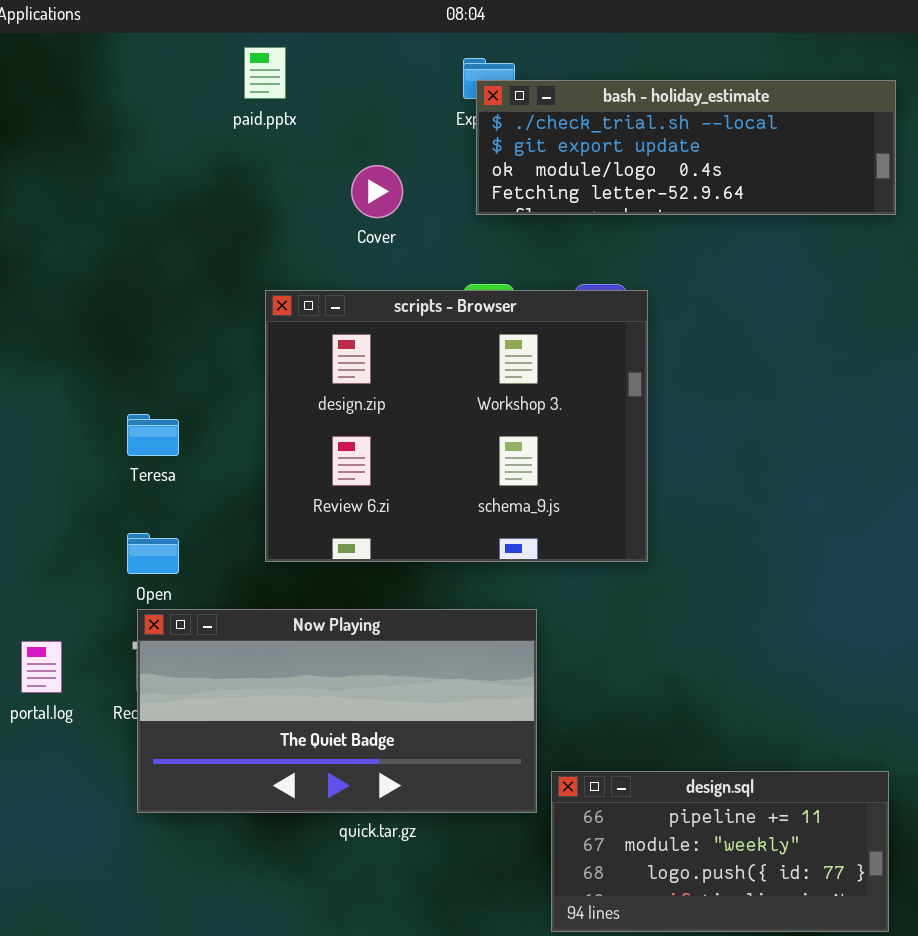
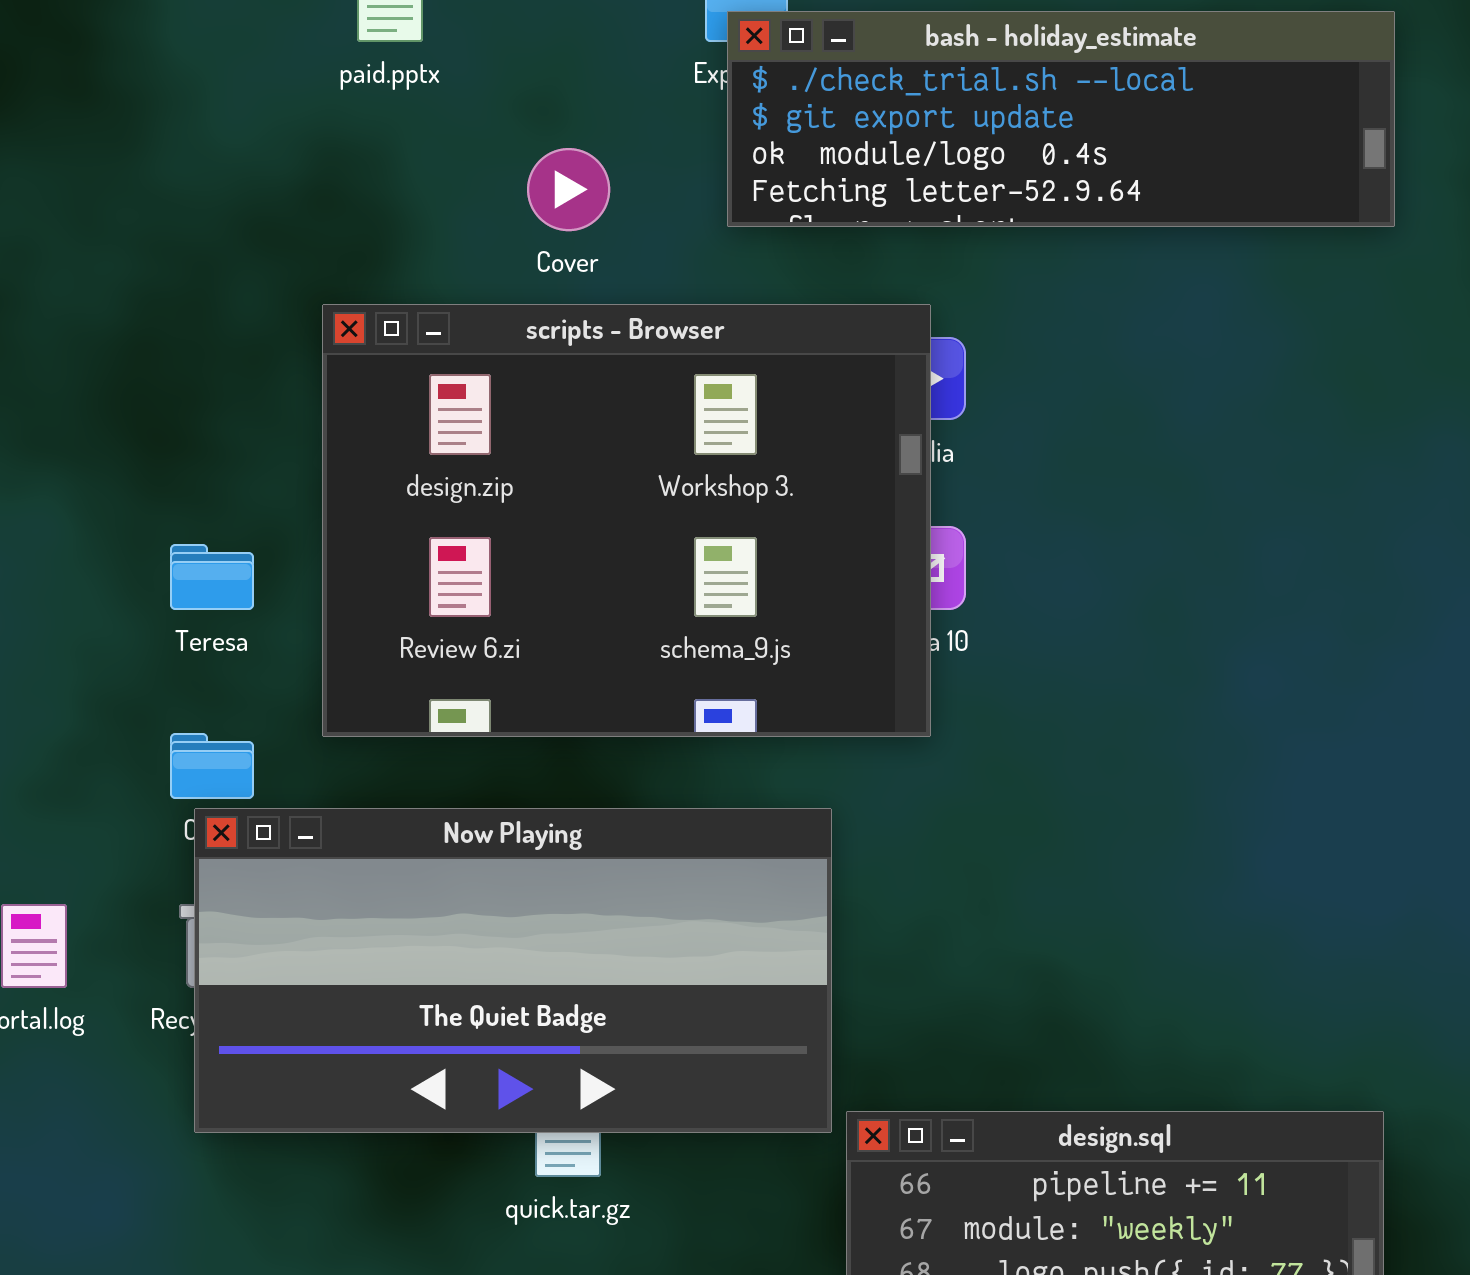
scripts - Browser: [265,290,648,562] -> [322,304,931,737], moved
Now Playing: [137,609,537,813] -> [194,808,832,1133], moved

